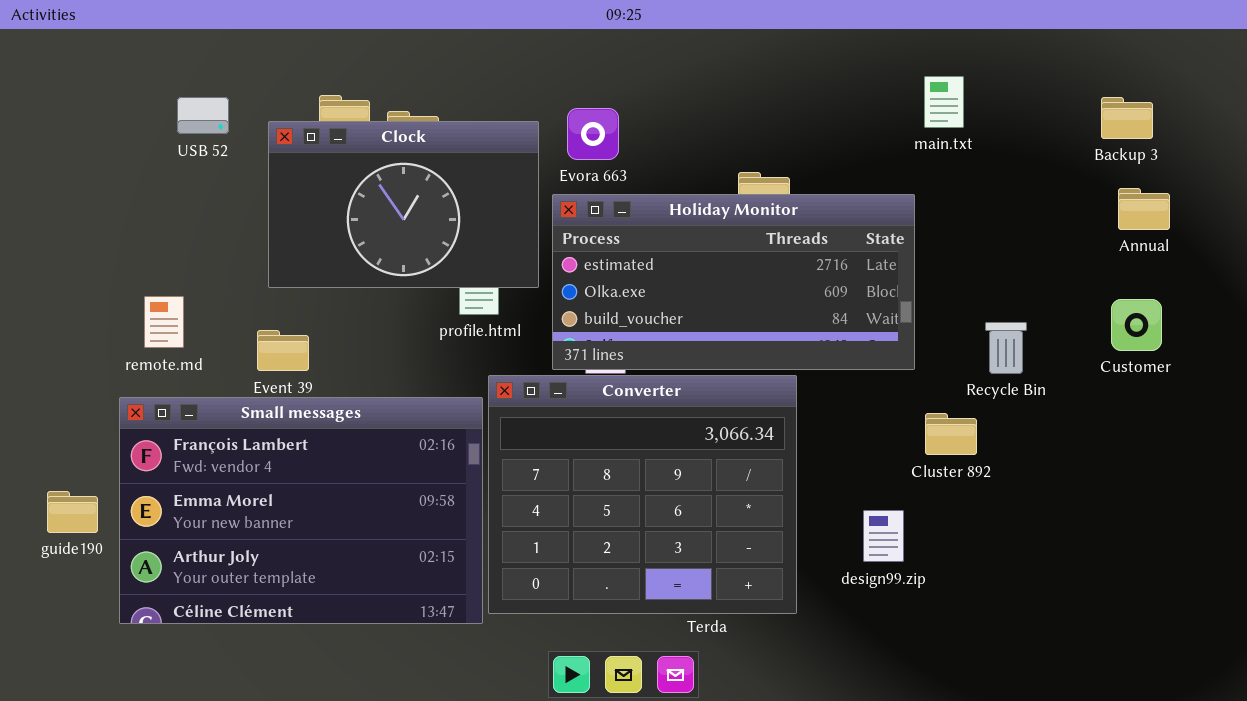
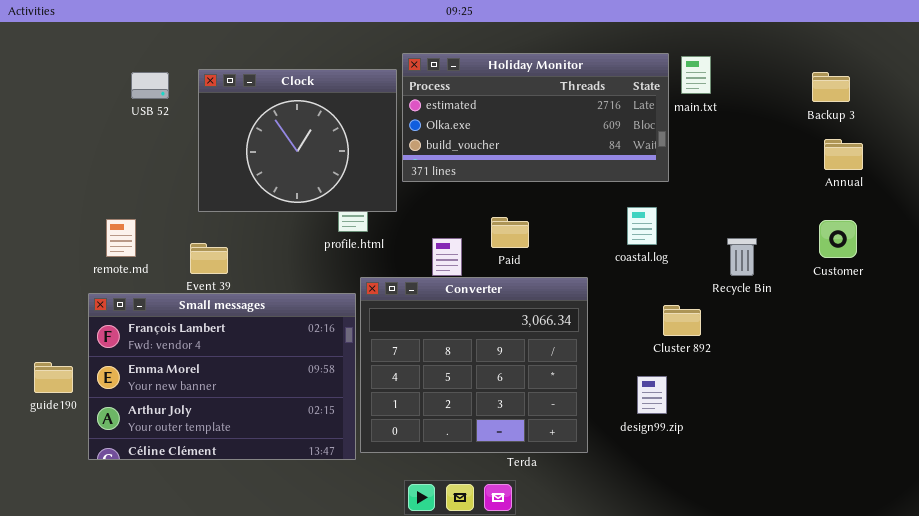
Clock: [268,121,539,288] -> [198,69,397,212], resized
Holiday Monitor: [552,194,915,370] -> [402,53,669,182], moved
Cluster 892: [925,413,977,455] -> [663,305,701,336], moved

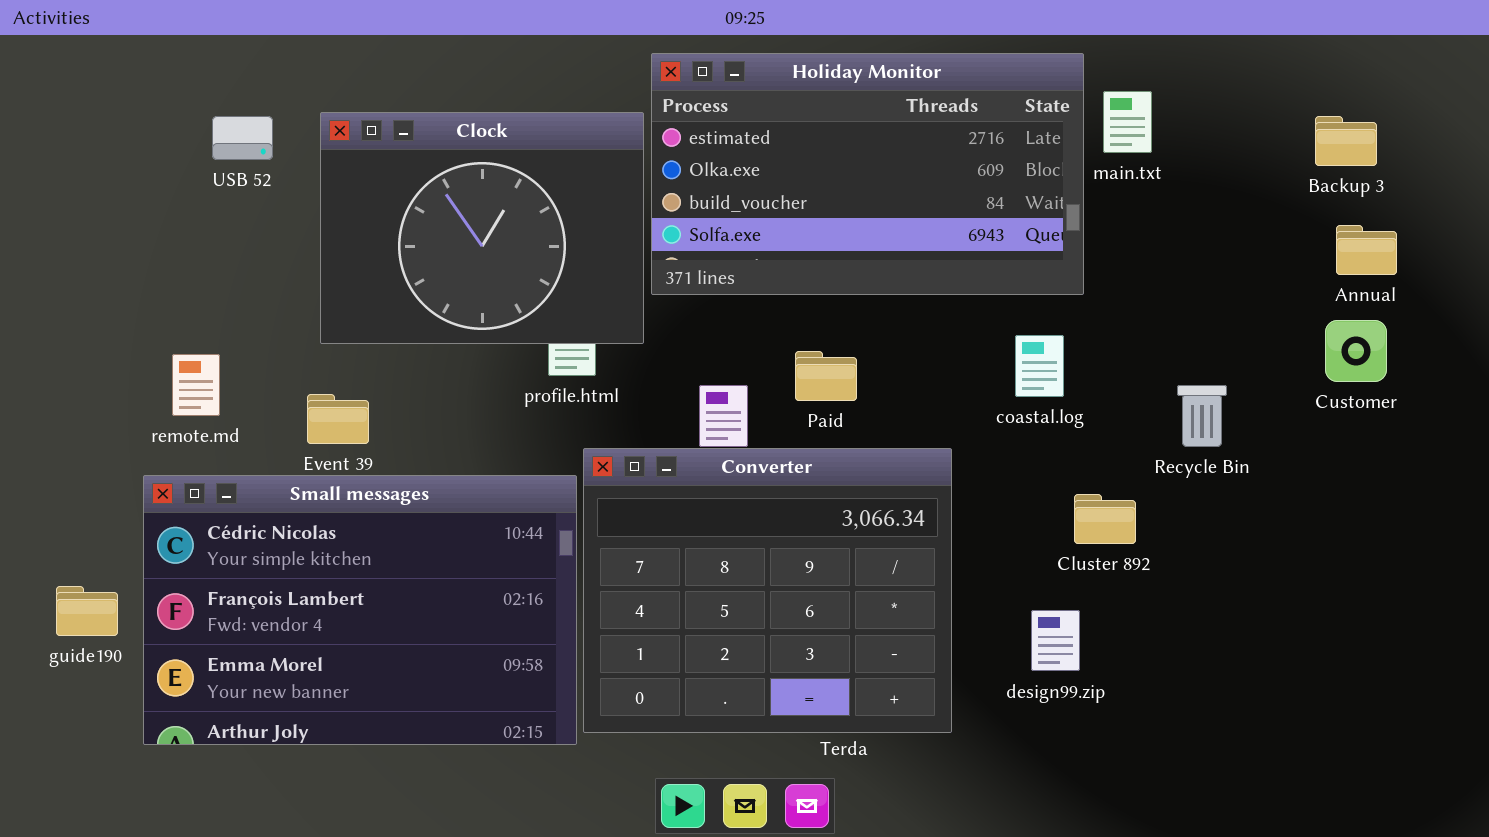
Holiday Monitor: [402,53,669,182] -> [651,53,1084,295], resized
Customer: [819,220,857,258] -> [1325,320,1387,382], moved
Small messages: [88,293,356,460] -> [143,475,577,745], scrolled up 1 row

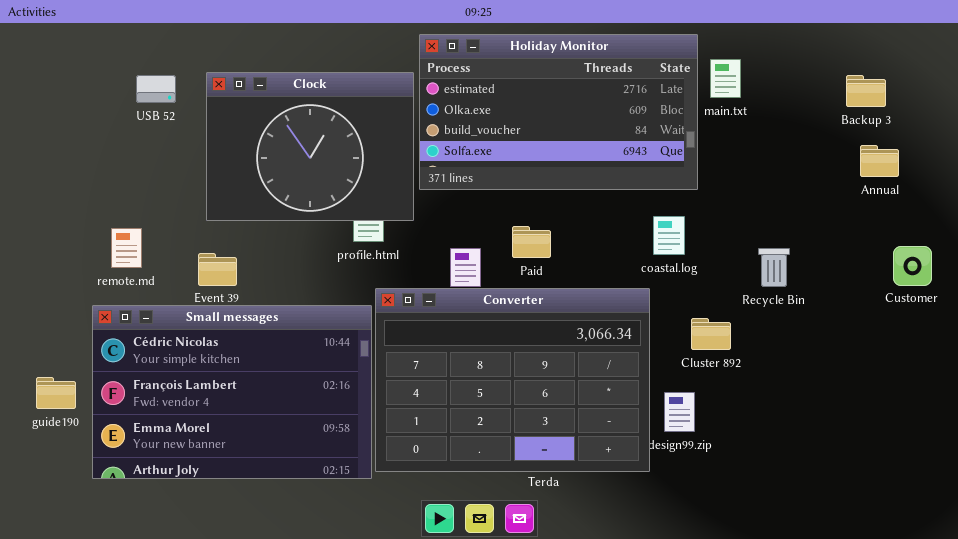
Customer: [1325,320,1387,382] -> [893,246,932,286], moved
Converter: [583,448,952,733] -> [375,288,650,472], resized

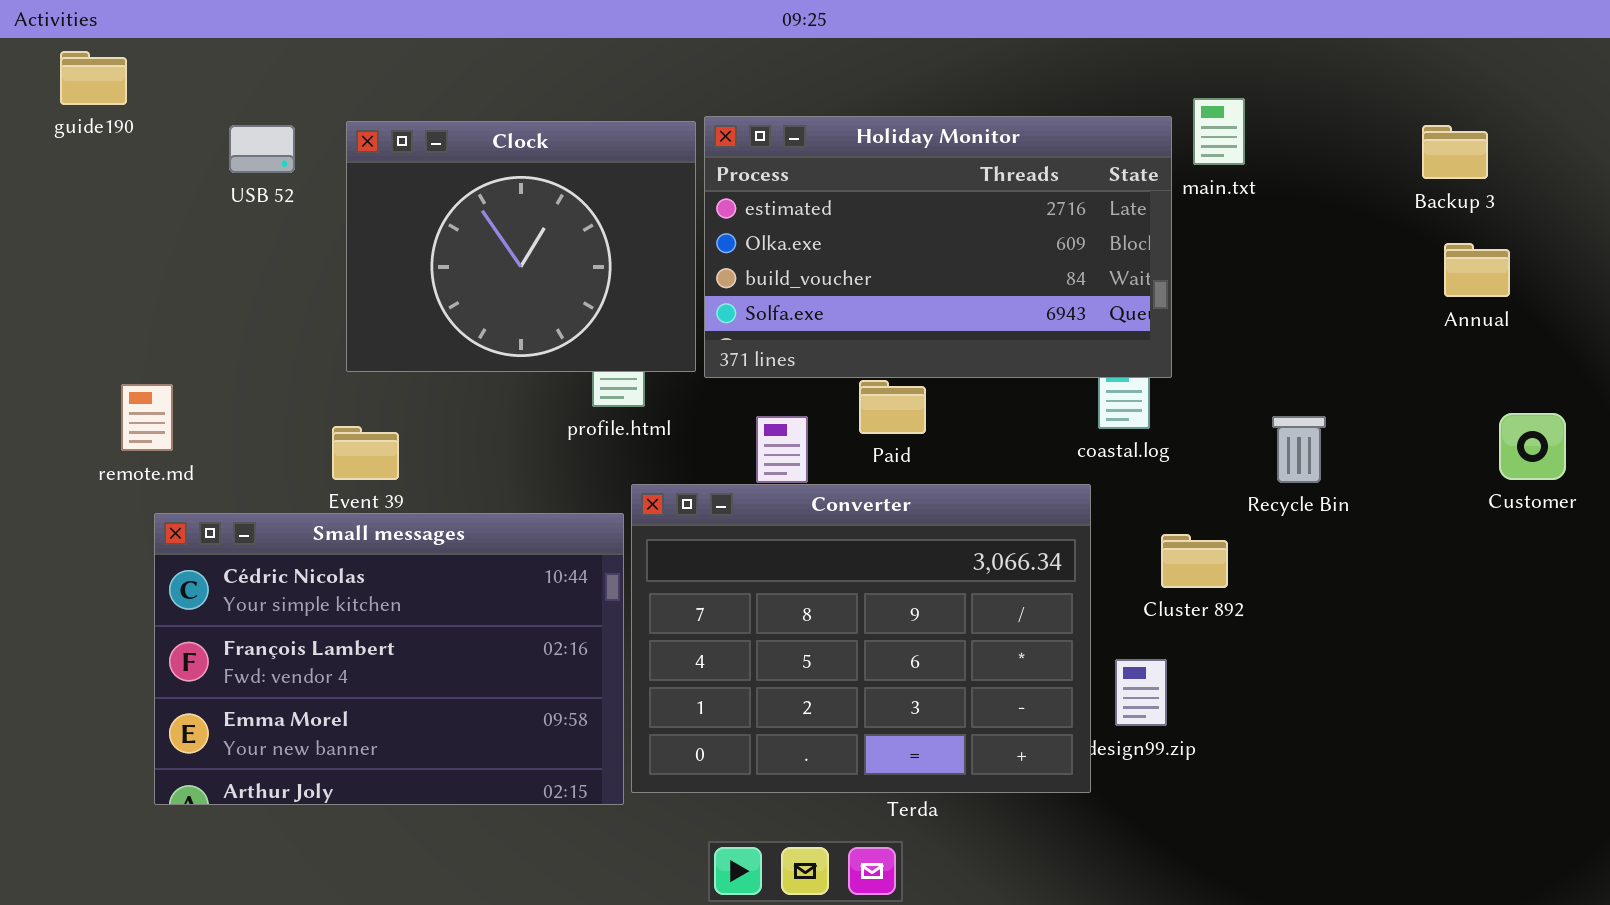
Holiday Monitor: [419,34,698,190] -> [704,116,1172,378], moved
remote.md: [111,228,142,268] -> [121,384,173,451], moved
guide190: [36,377,76,409] -> [60,51,127,105], moved

